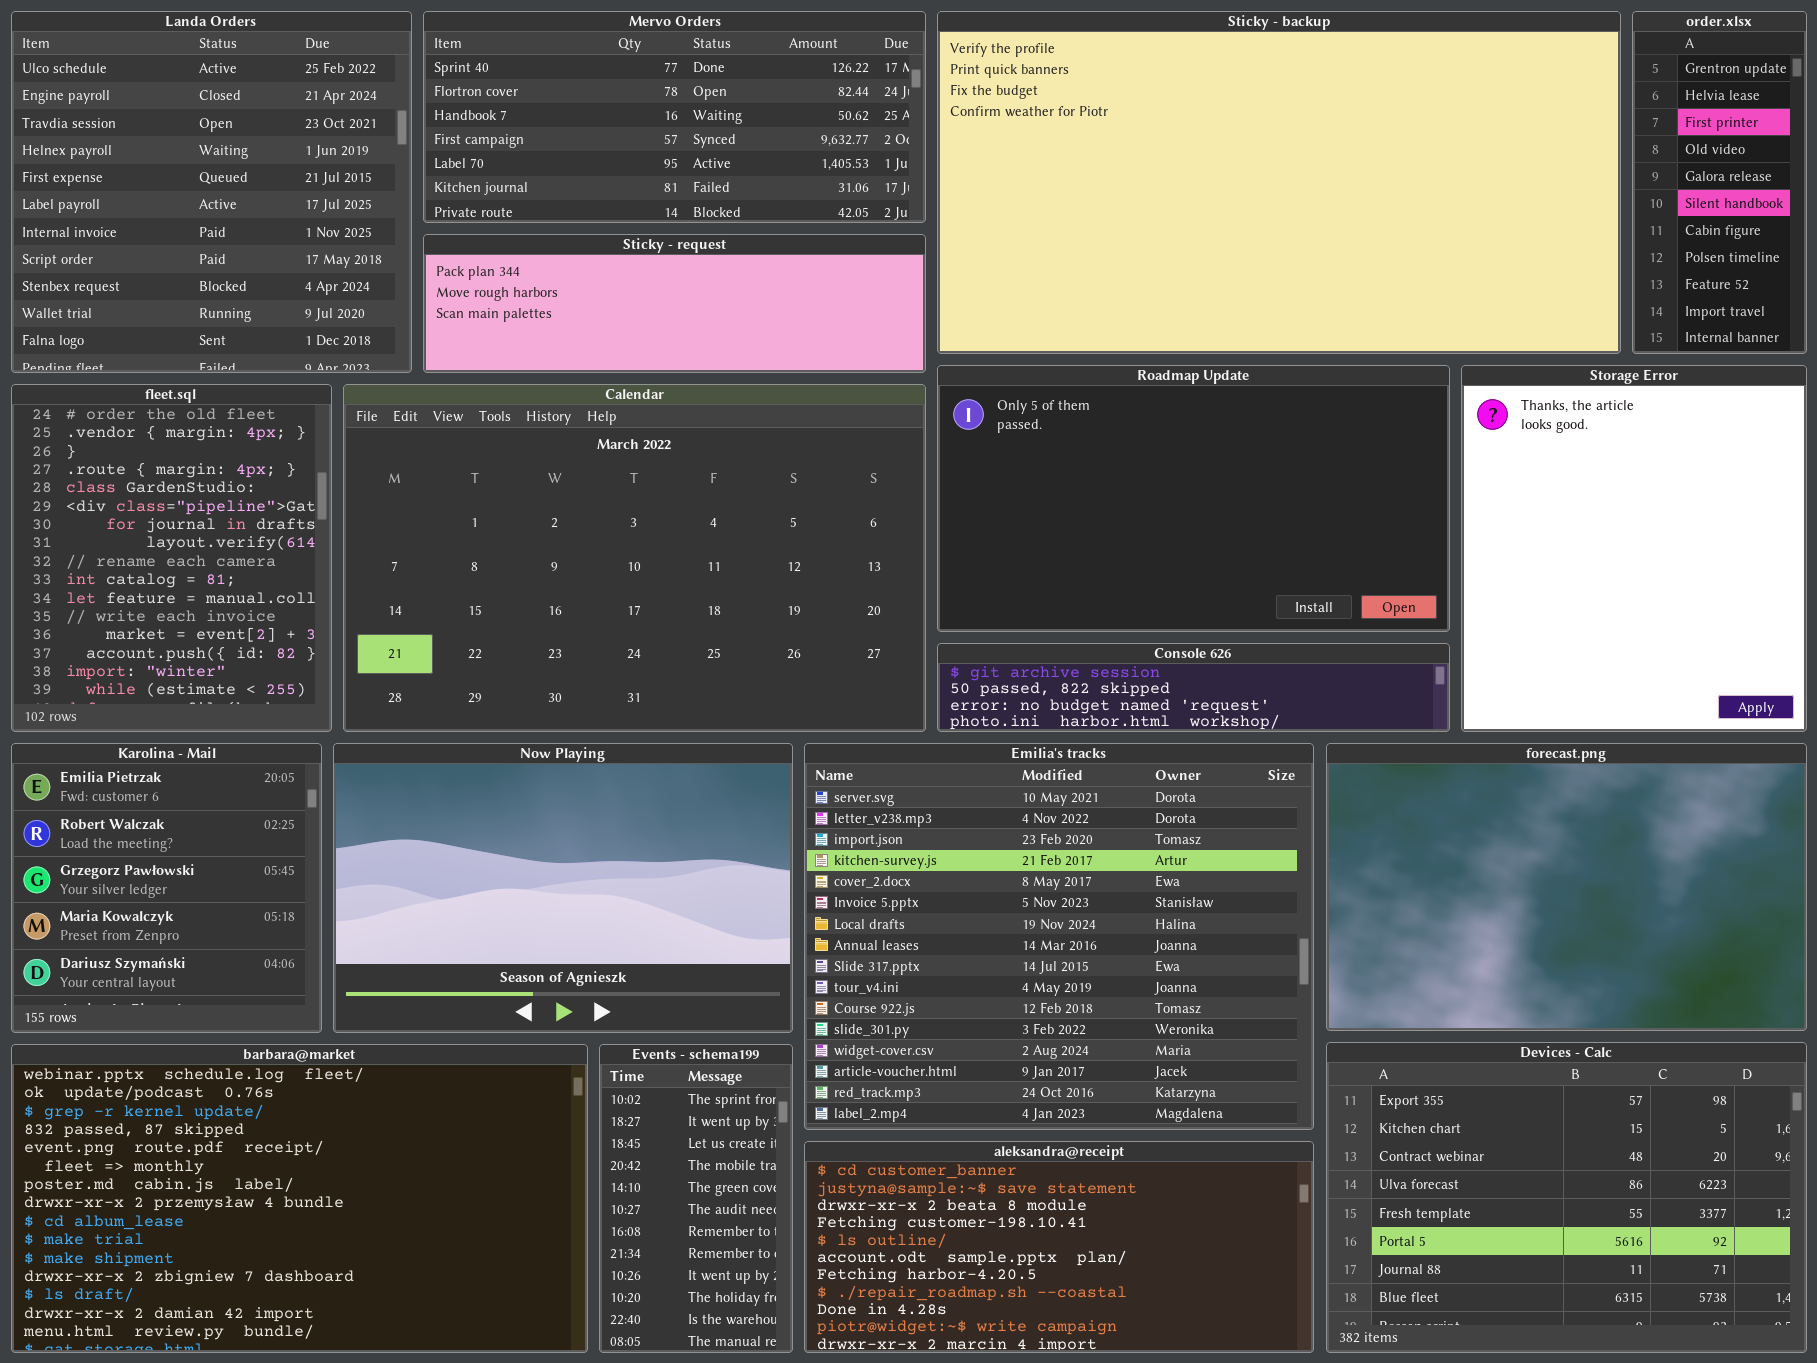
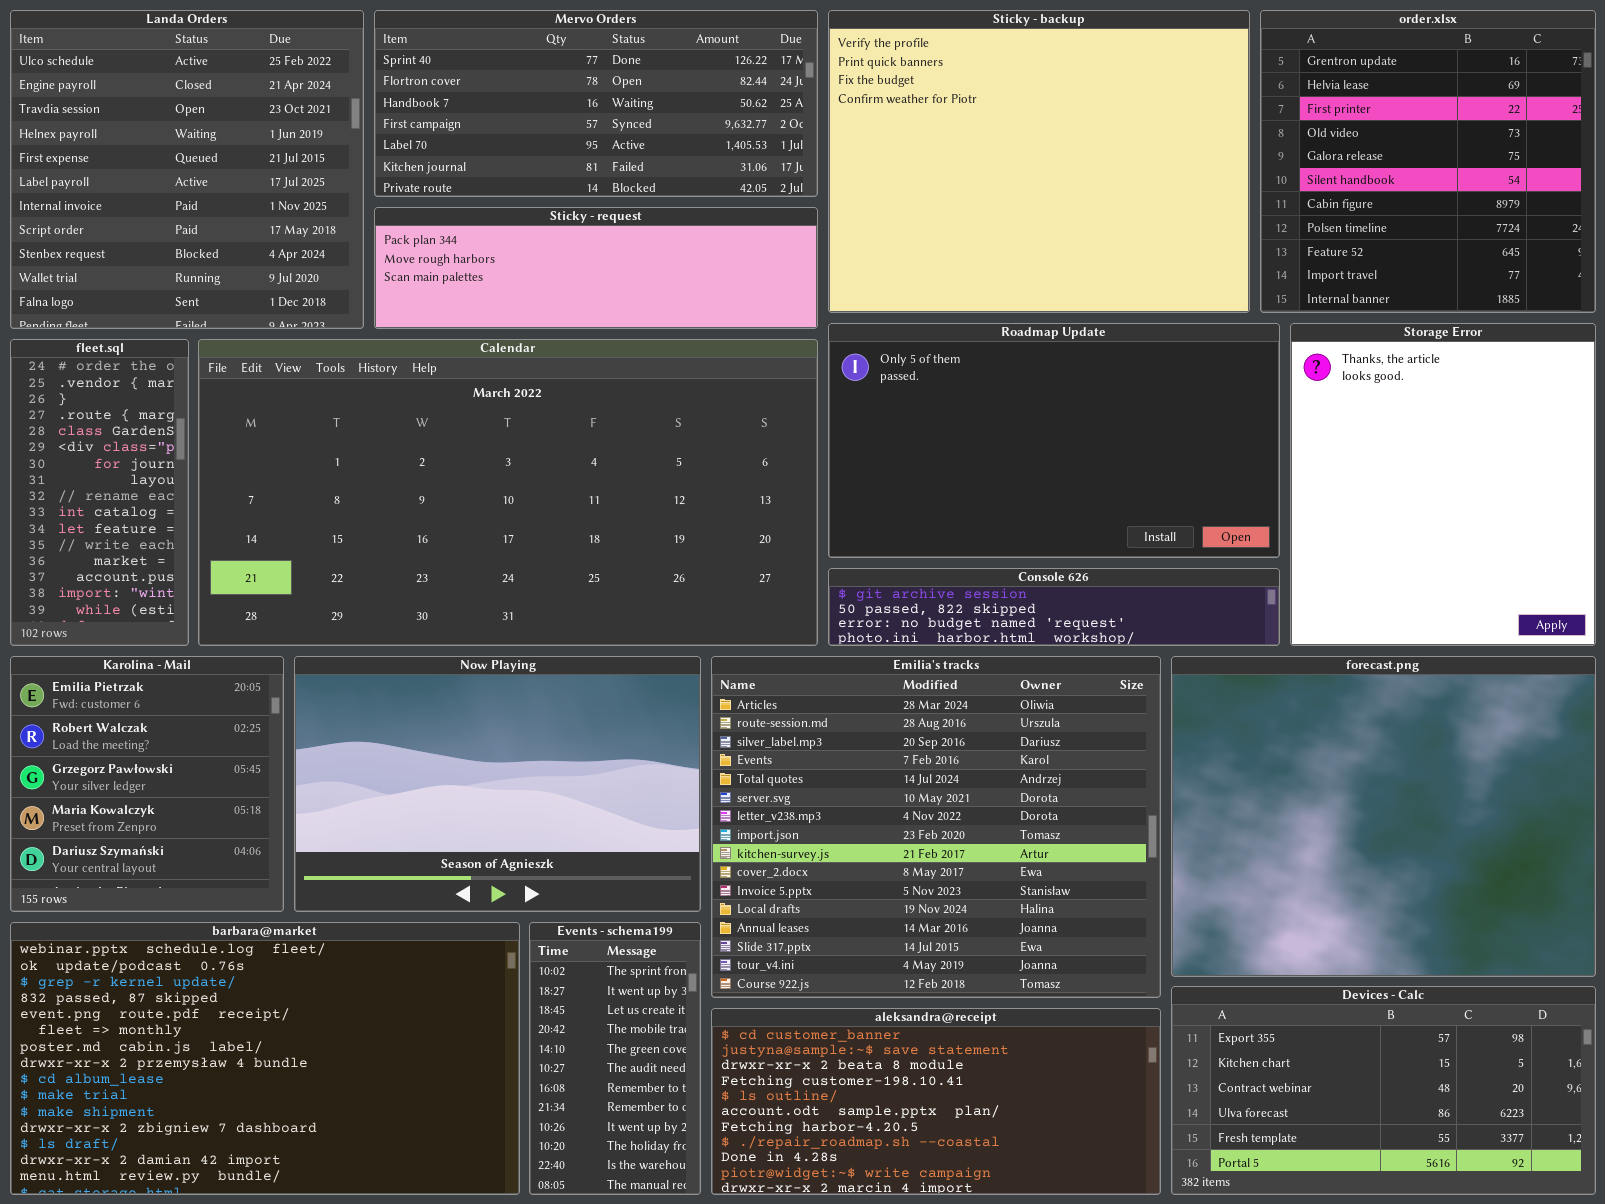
Sticky - backup: [937,11,1621,354] -> [828,10,1250,313], resized
order.xlsx: [1632,11,1807,354] -> [1260,10,1596,313], resized
fleet.sql: [11,384,332,732] -> [10,339,189,646], resized
Calendar: [343,384,926,732] -> [198,339,818,646], resized
Emilia's tracks: [804,743,1314,1130] -> [711,656,1161,998], scrolled up 5 rows
forecast.png: [1326,743,1807,1031] -> [1171,656,1596,977], resized
Devices - Calc: [1326,1042,1807,1353] -> [1171,986,1596,1195], resized

